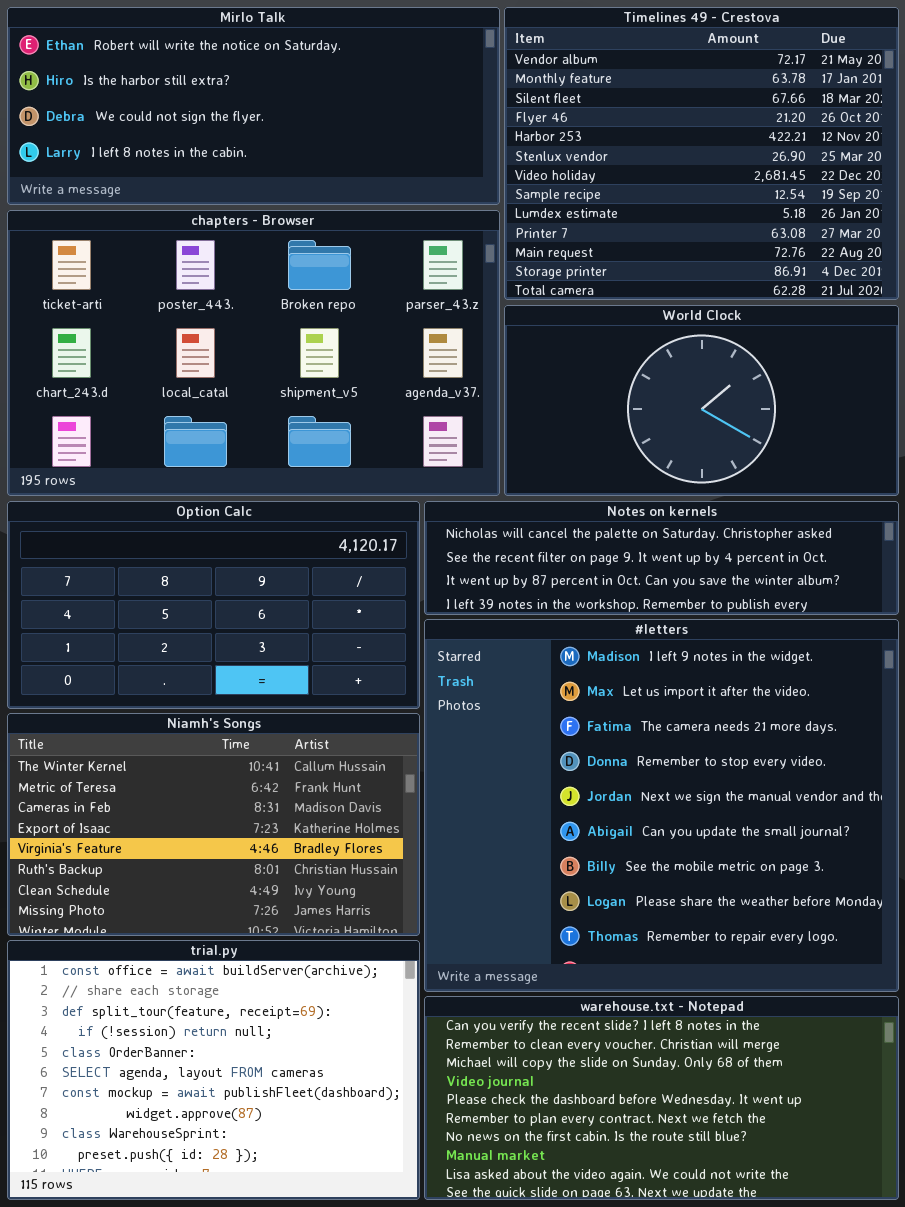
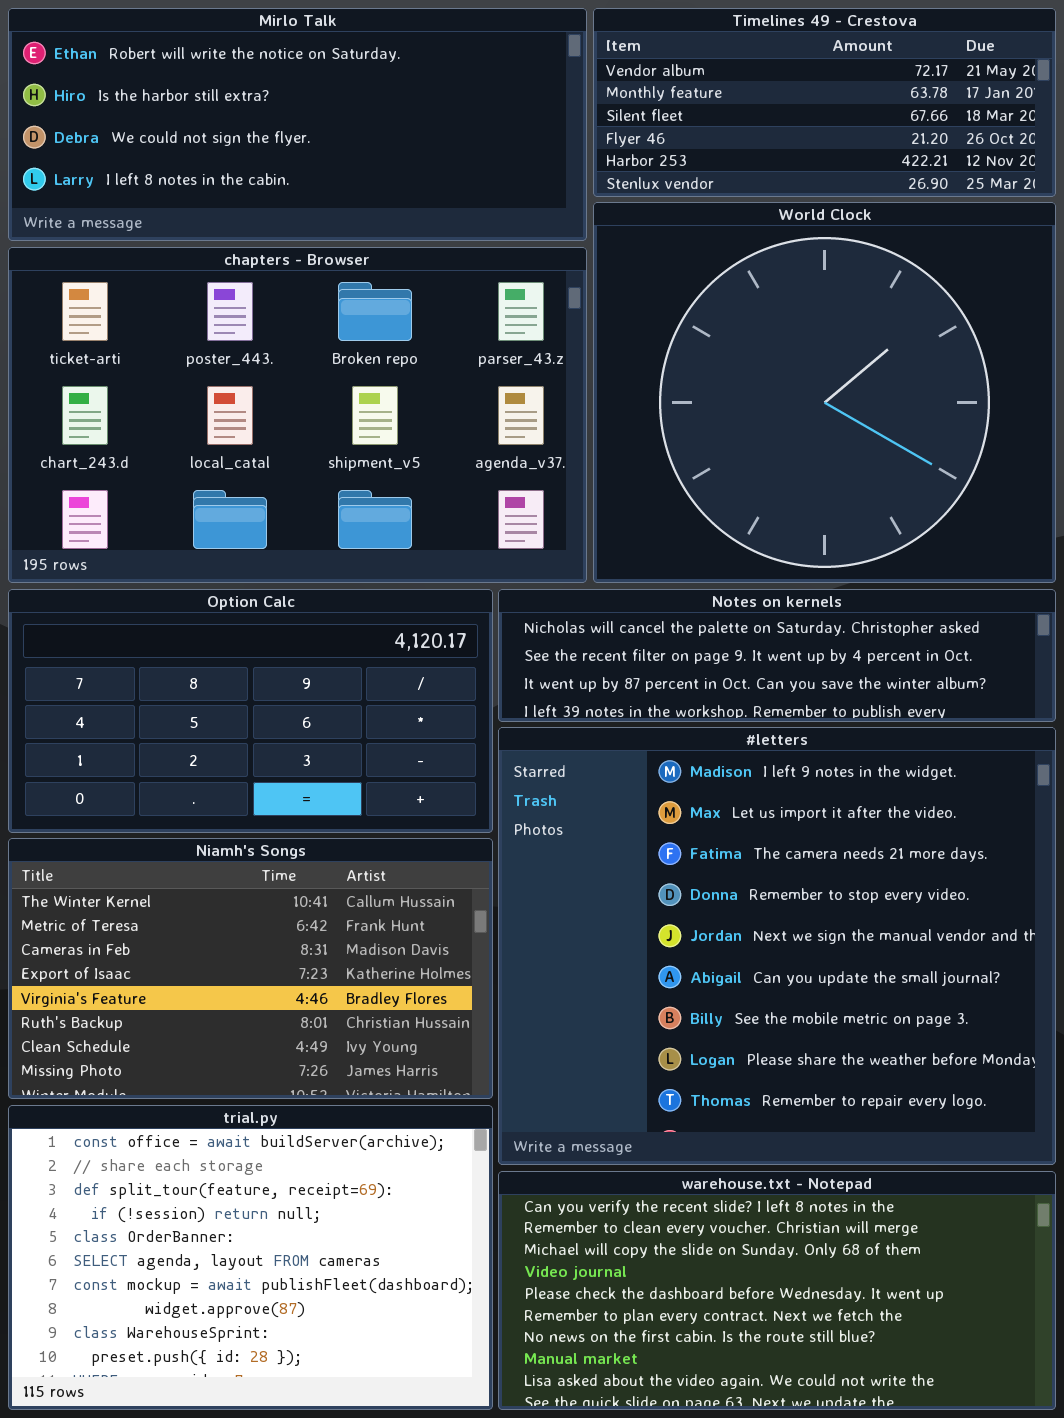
Timelines 49 - Crestova: [504,7,899,300] -> [593,8,1056,197], resized
World Clock: [504,305,899,496] -> [593,202,1056,583], resized

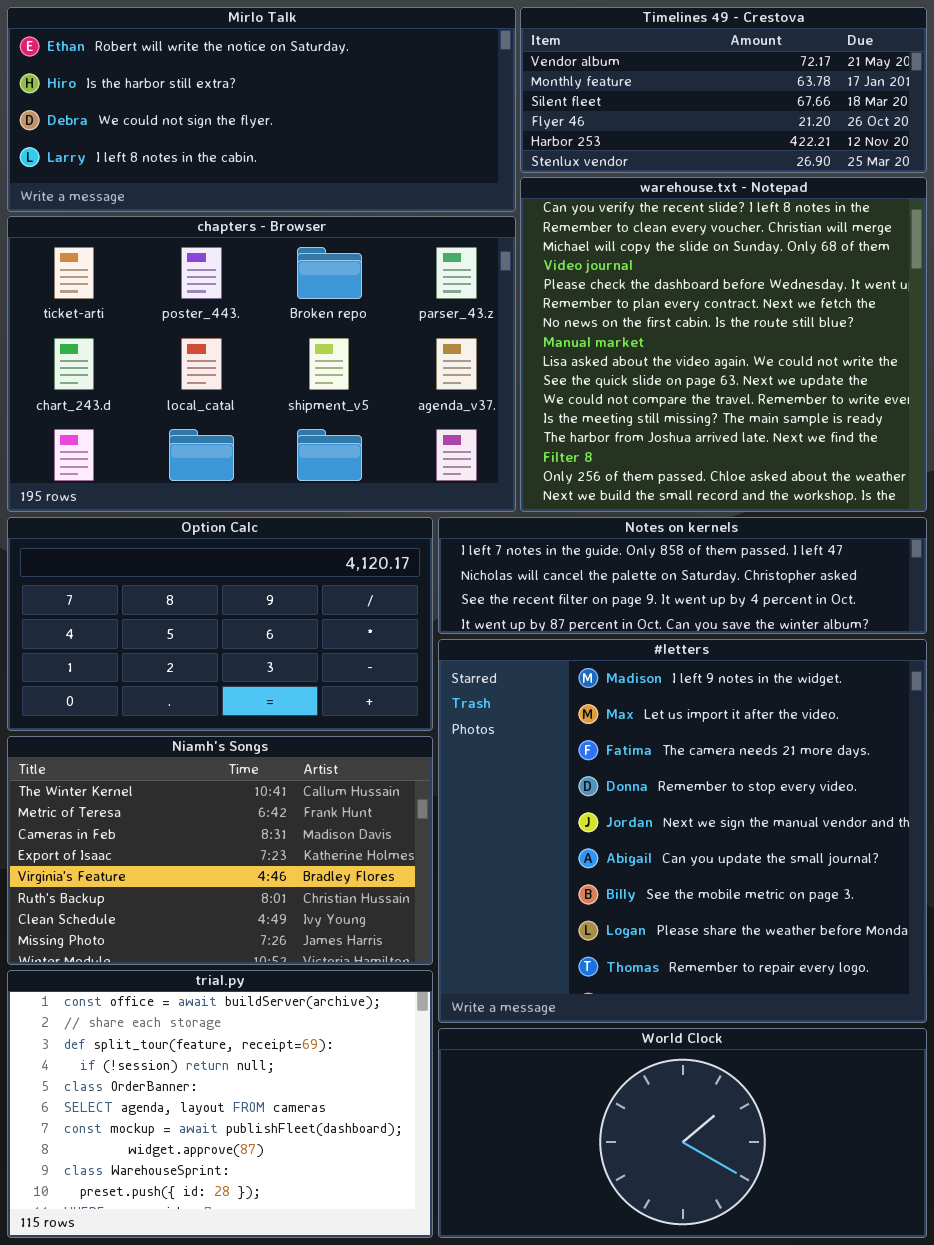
World Clock: [593,202,1056,583] -> [438,1028,927,1238], moved, resized
Notes on kernels: [498,589,1056,722] -> [438,517,927,634], scrolled up 1 row
warehouse.txt - Notepad: [498,1171,1056,1410] -> [520,177,927,512], moved, resized

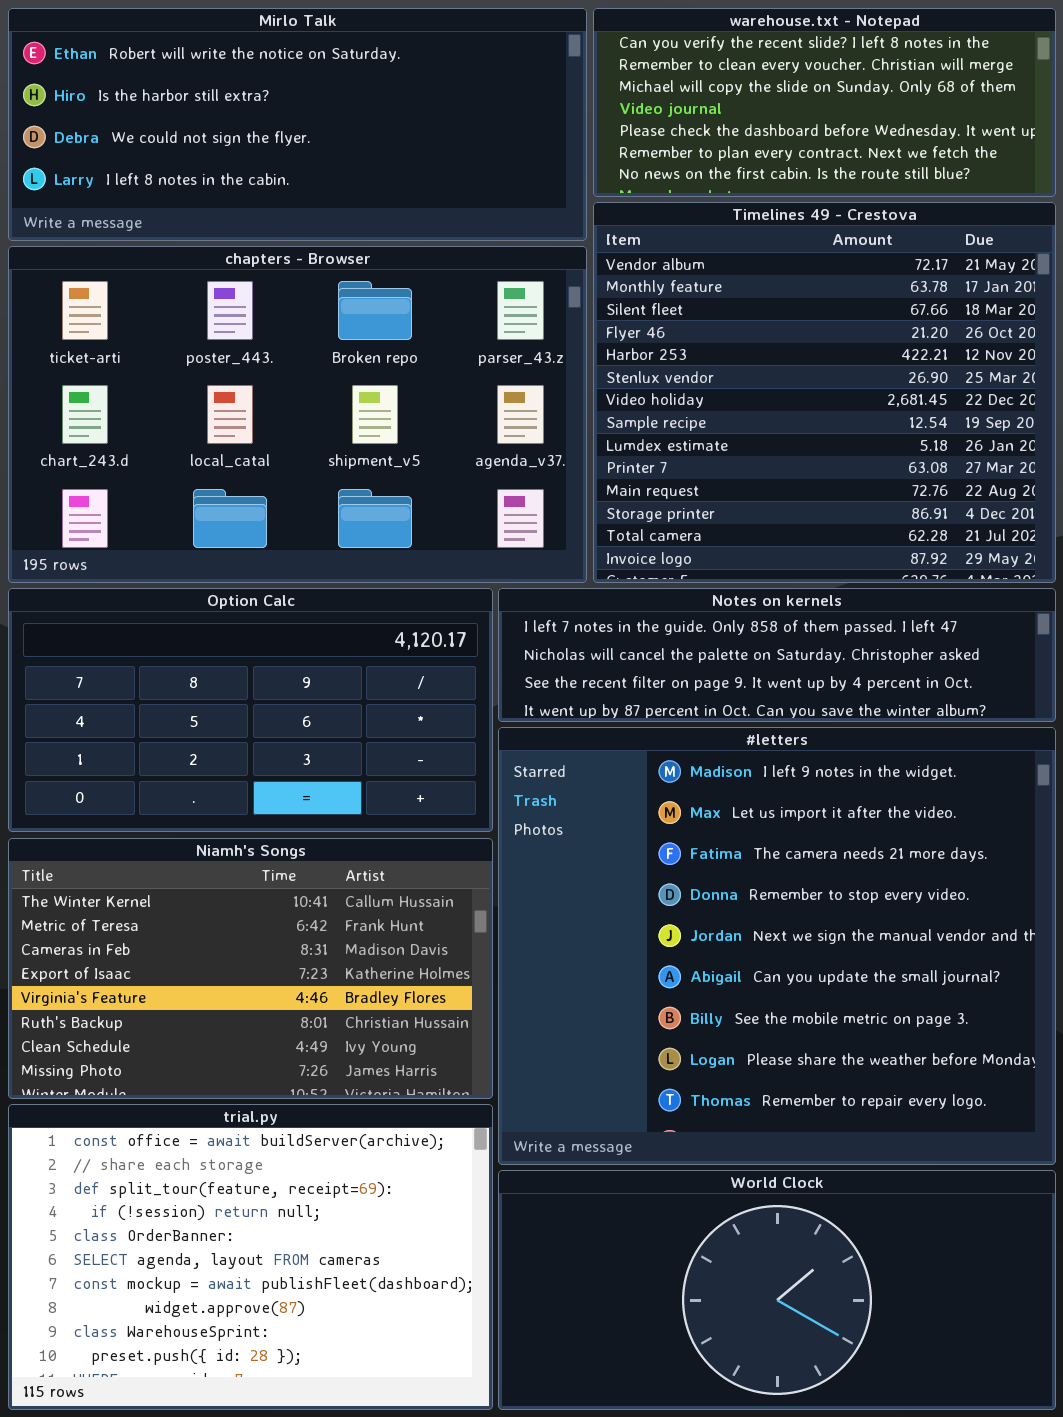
Timelines 49 - Crestova: [520,7,927,173] -> [593,202,1056,583], moved, resized
warehouse.txt - Notepad: [520,177,927,512] -> [593,8,1056,197], moved, resized

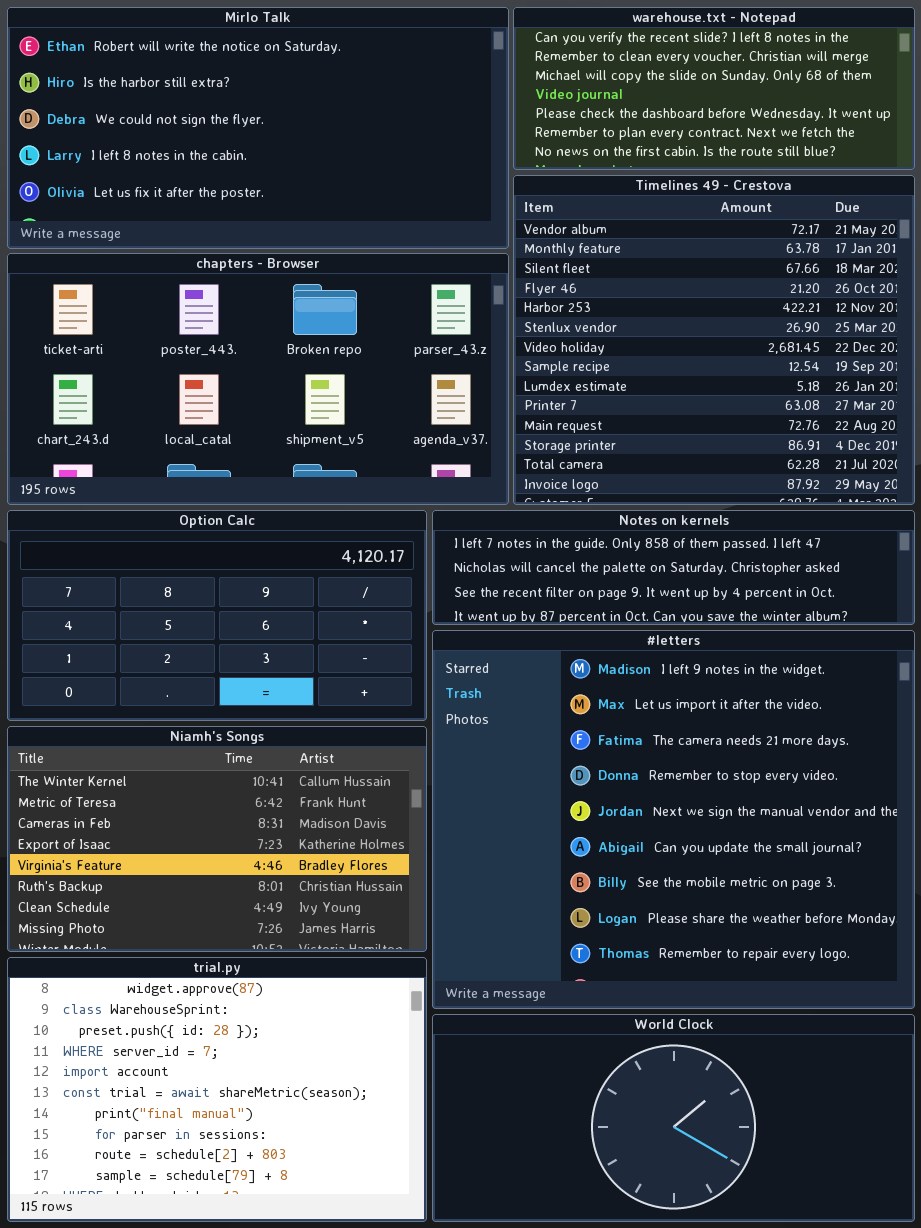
Mirlo Talk: [8,8,587,241] -> [7,7,509,249], resized
chapters - Browser: [8,246,587,583] -> [7,253,509,505], resized
trial.py: [8,1104,493,1410] -> [7,957,427,1222], scrolled down 7 rows

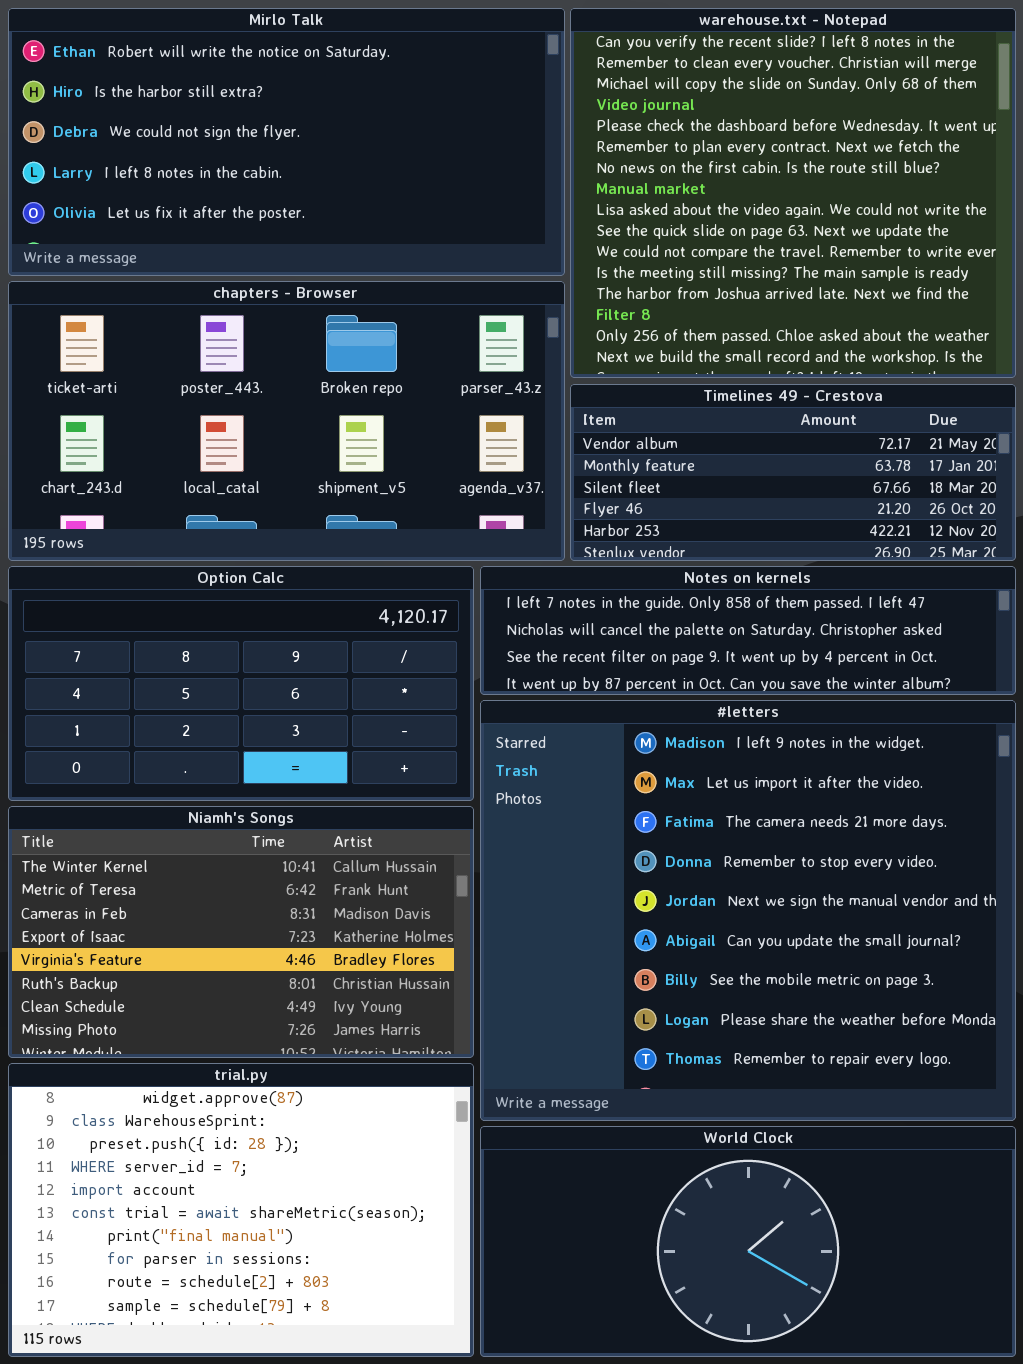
warehouse.txt - Notepad: [513,7,915,170] -> [570,8,1016,378], resized
Timelines 49 - Crestova: [513,175,915,505] -> [570,384,1016,561], resized

